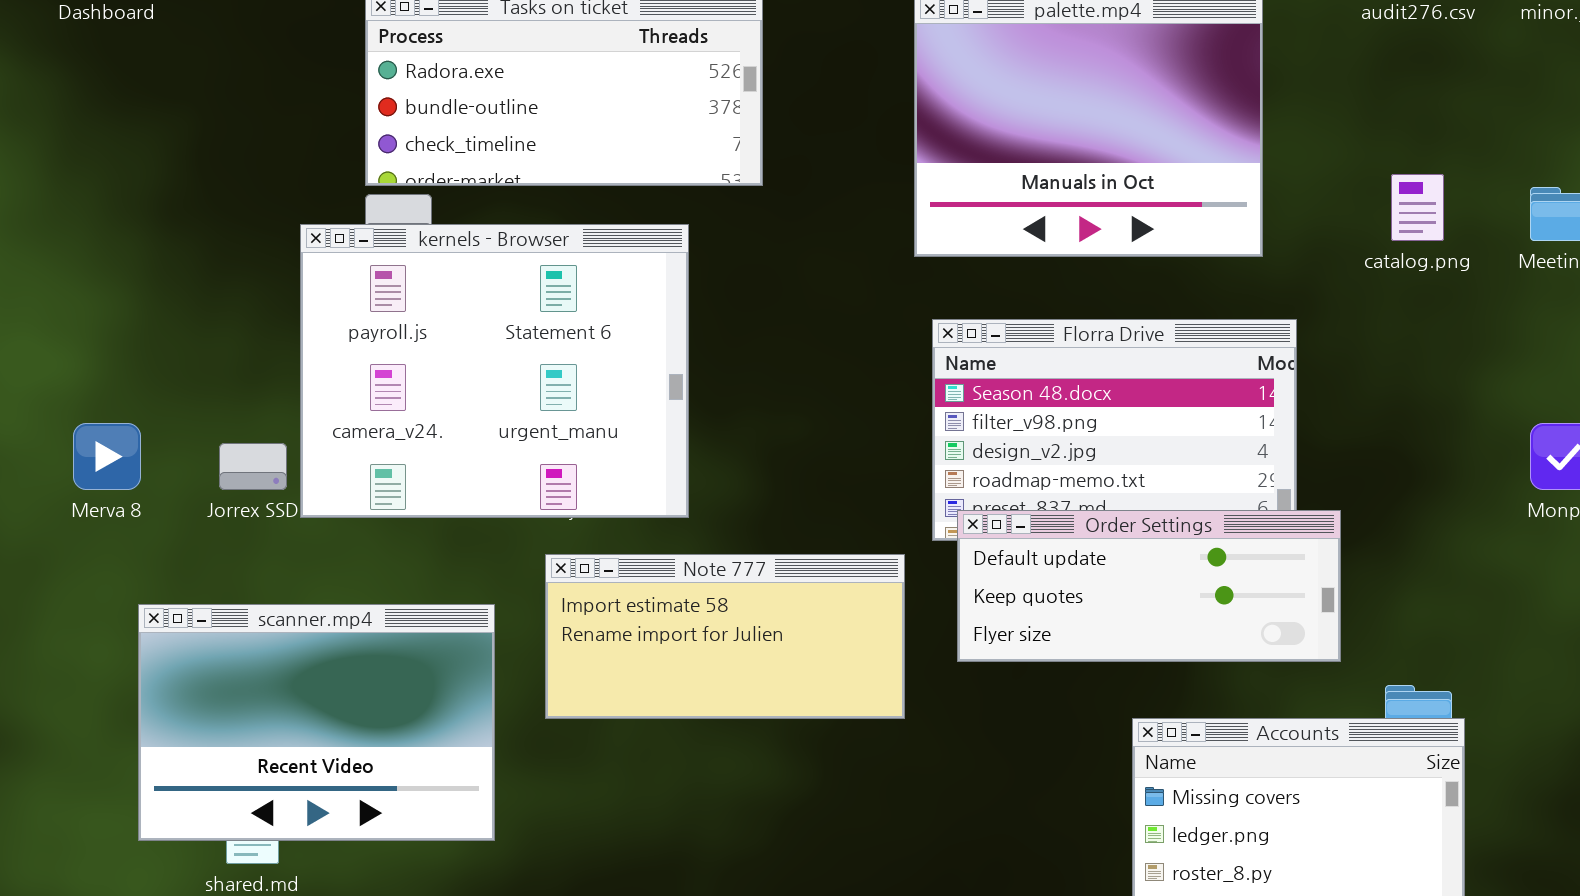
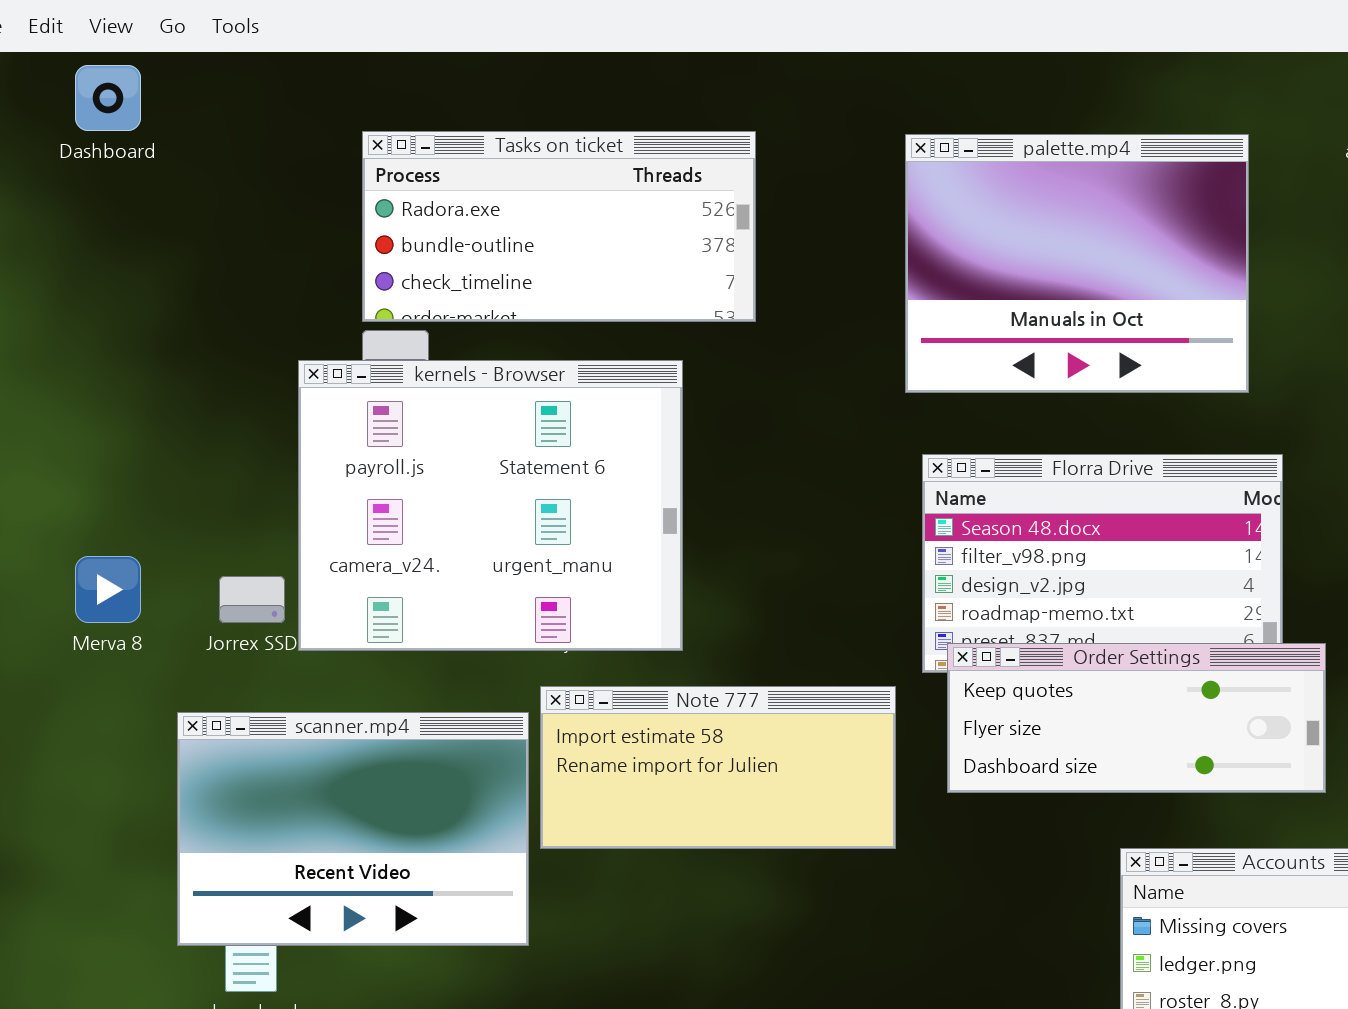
Order Settings: [957,510,1341,662] -> [947,643,1326,793], scrolled down 1 row
scanner.mp4: [138,604,495,841] -> [177,712,529,946], moved

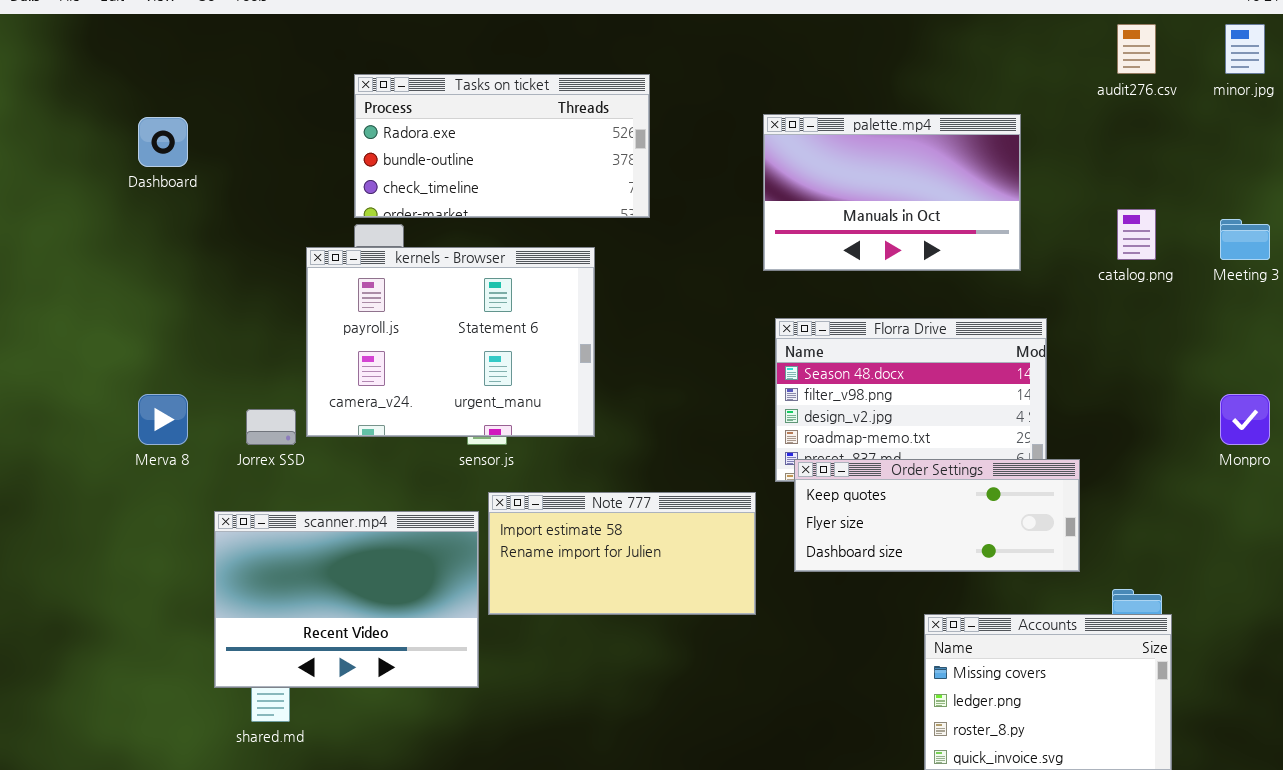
Dashboard: [75,65,141,131] -> [138,117,188,167], moved
palette.mp4: [905,134,1249,393] -> [763,114,1021,271], resized
kernels - Browser: [298,360,683,651] -> [306,247,595,437], resized

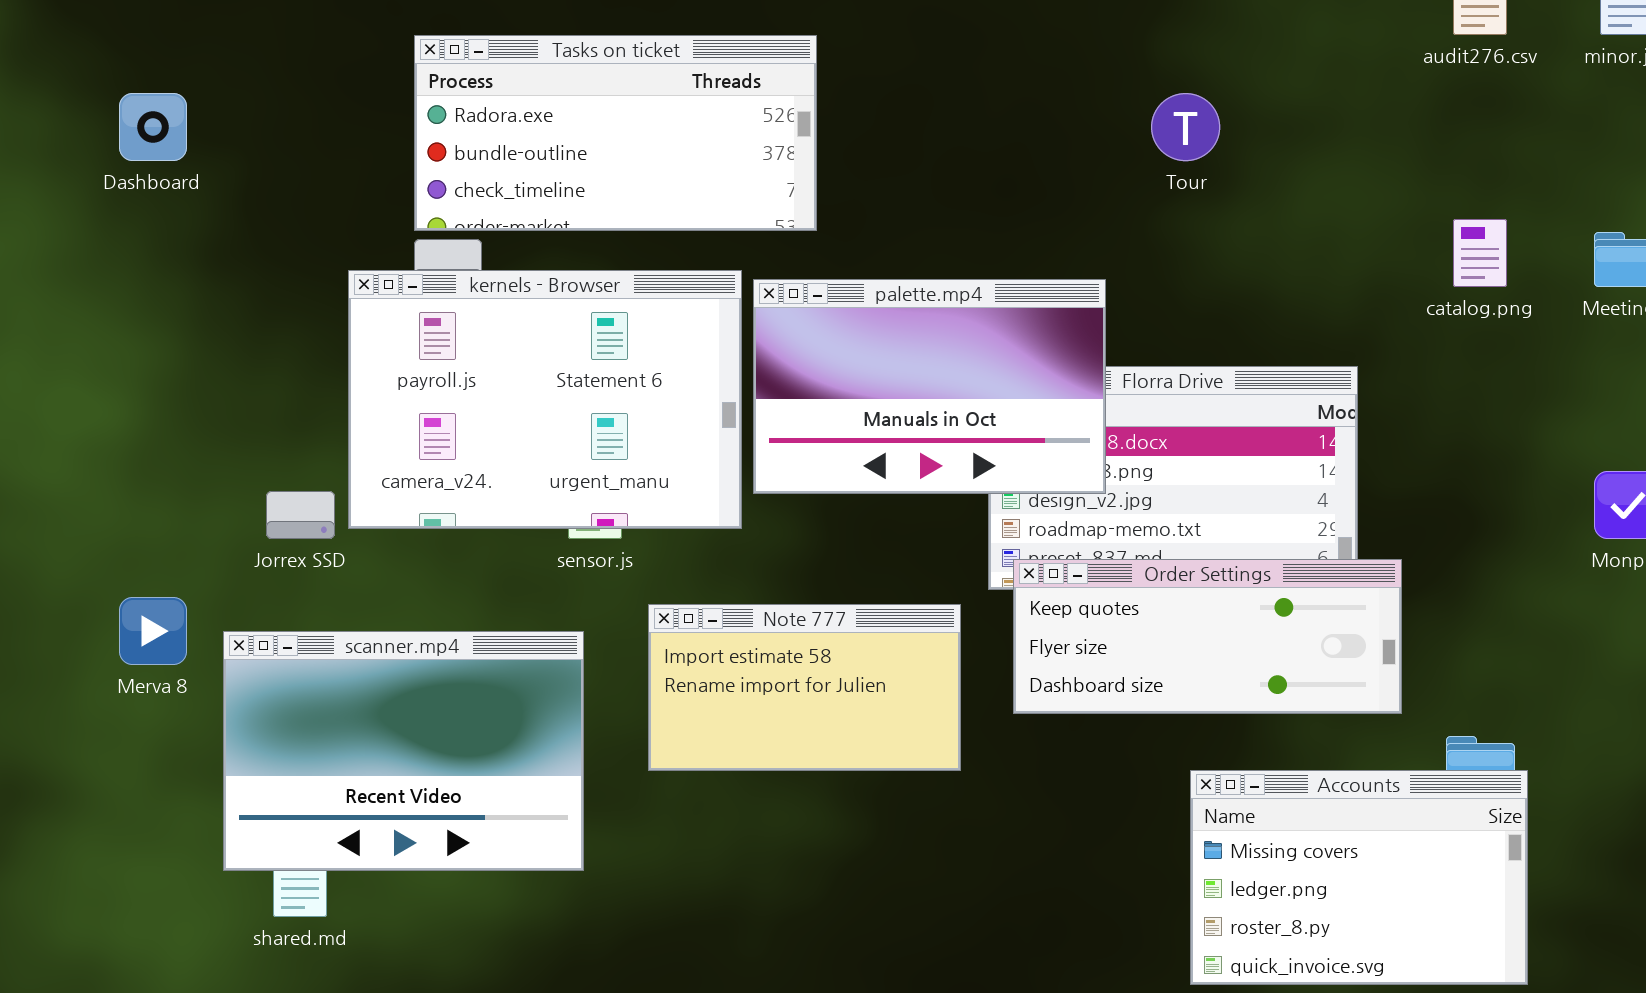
palette.mp4: [763,114,1021,271] -> [753,279,1106,494], moved
Merva 8: [138,394,188,445] -> [119,597,187,665], moved
Note 777: [488,492,756,615] -> [648,604,961,771], resized

